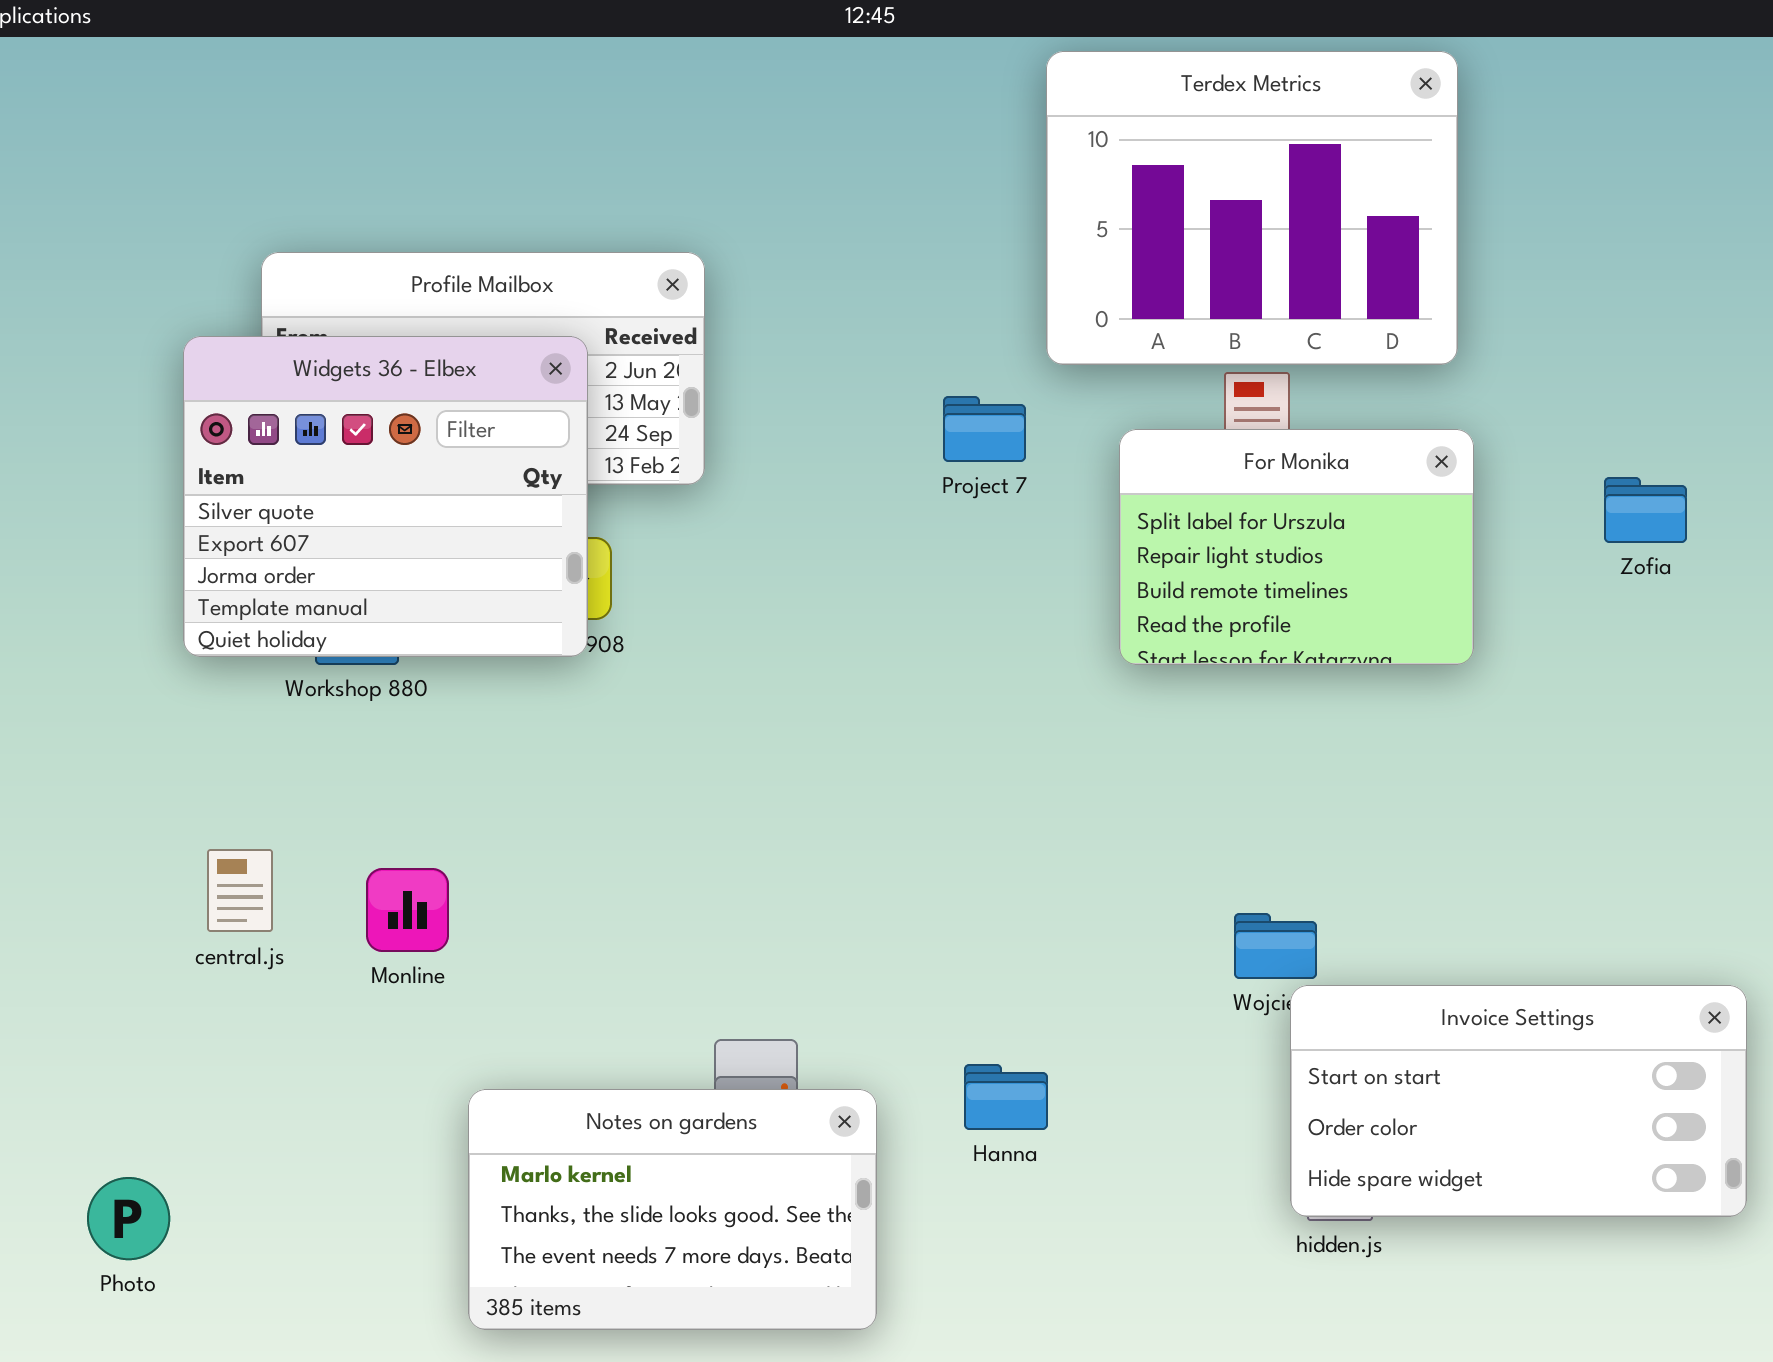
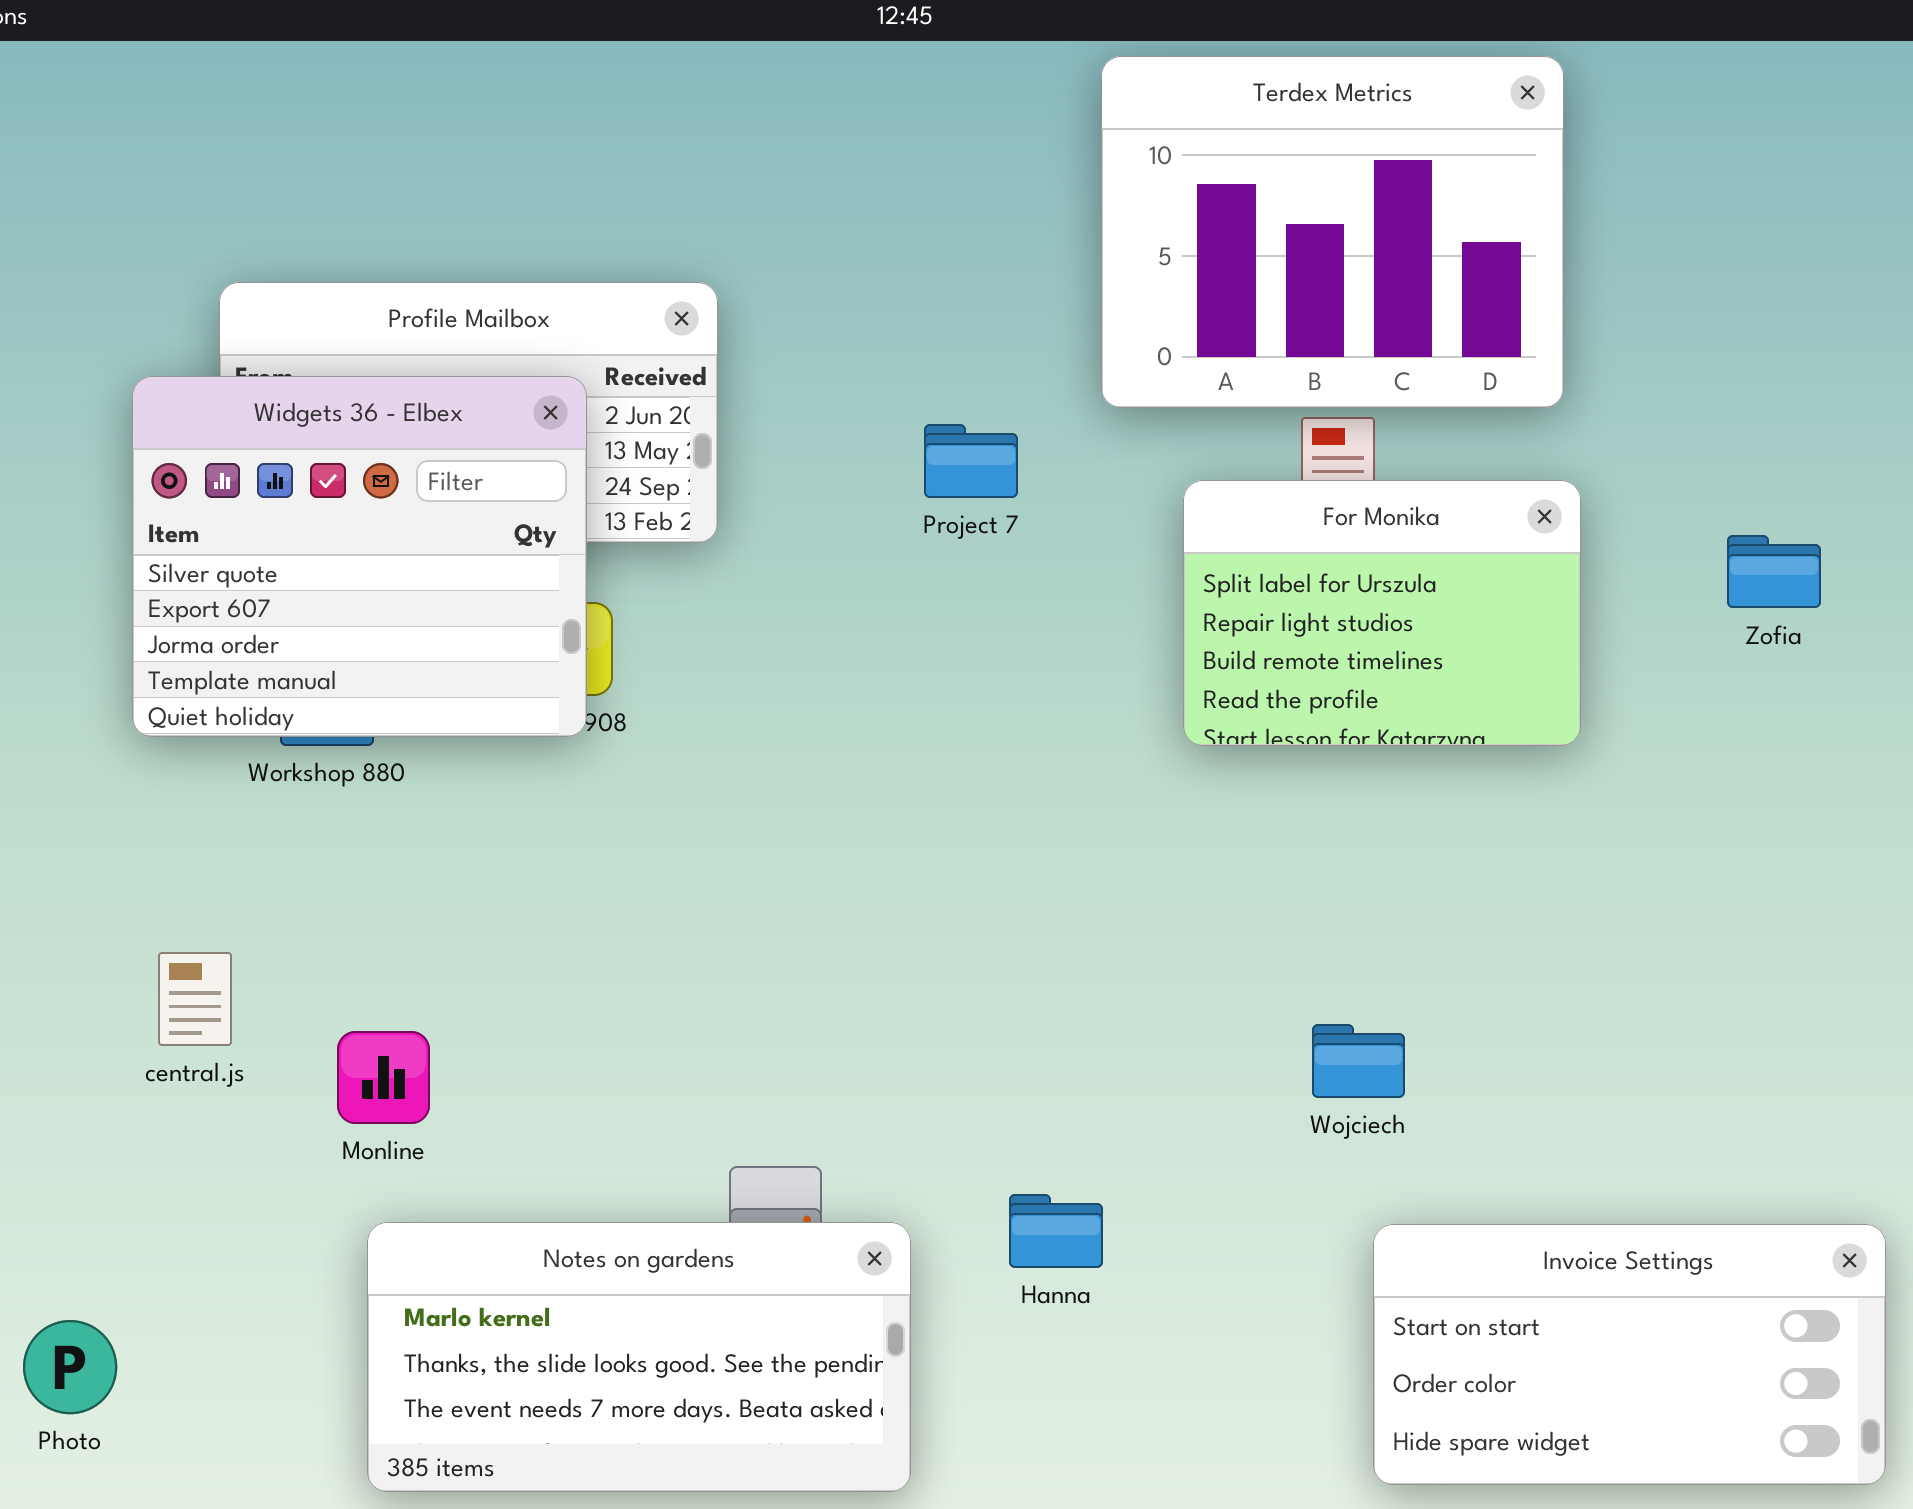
Project 7: [943,396,1026,462] -> [924,424,1018,498], moved
Monline: [366,868,449,952] -> [337,1031,430,1124], moved
Invoice Settings: [1290,985,1747,1217] -> [1373,1224,1886,1485], moved
Notes on gardens: [468,1089,877,1330] -> [367,1222,911,1492], resized

